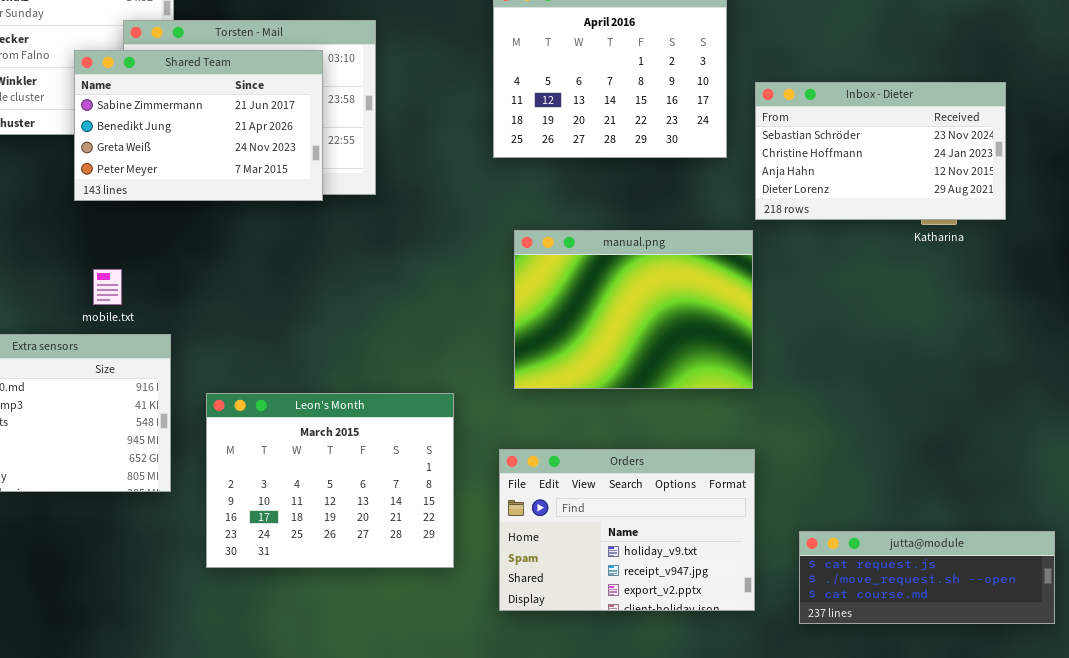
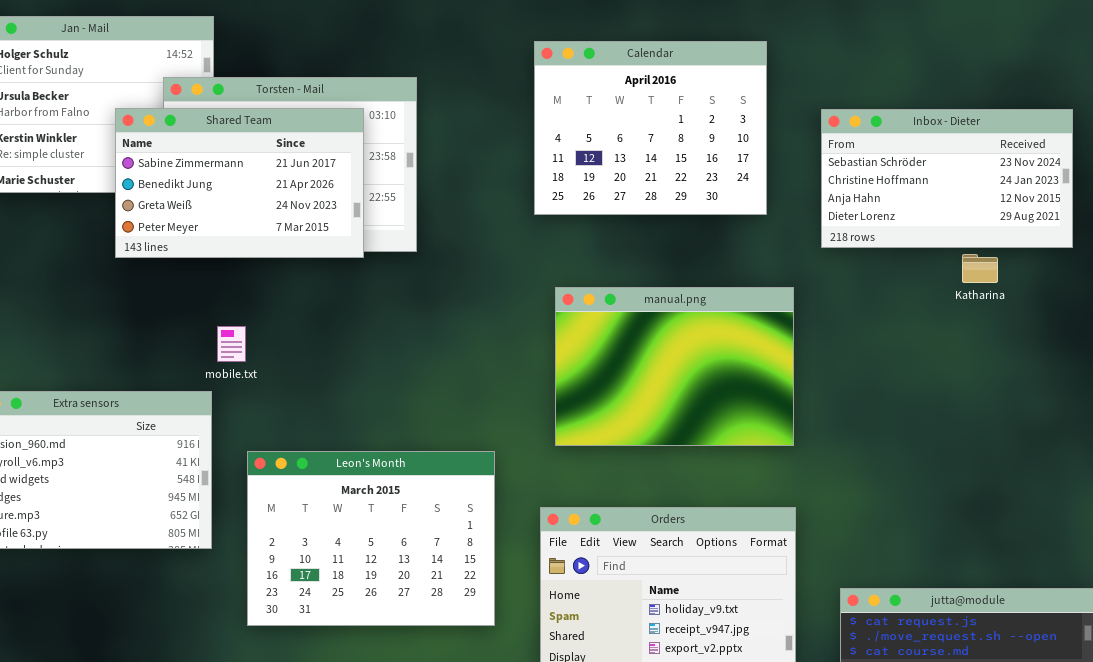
Inbox - Dieter: [755,82,1006,220] -> [821,109,1073,248], moved
mobile.txt: [93,269,122,305] -> [217,326,246,362], moved

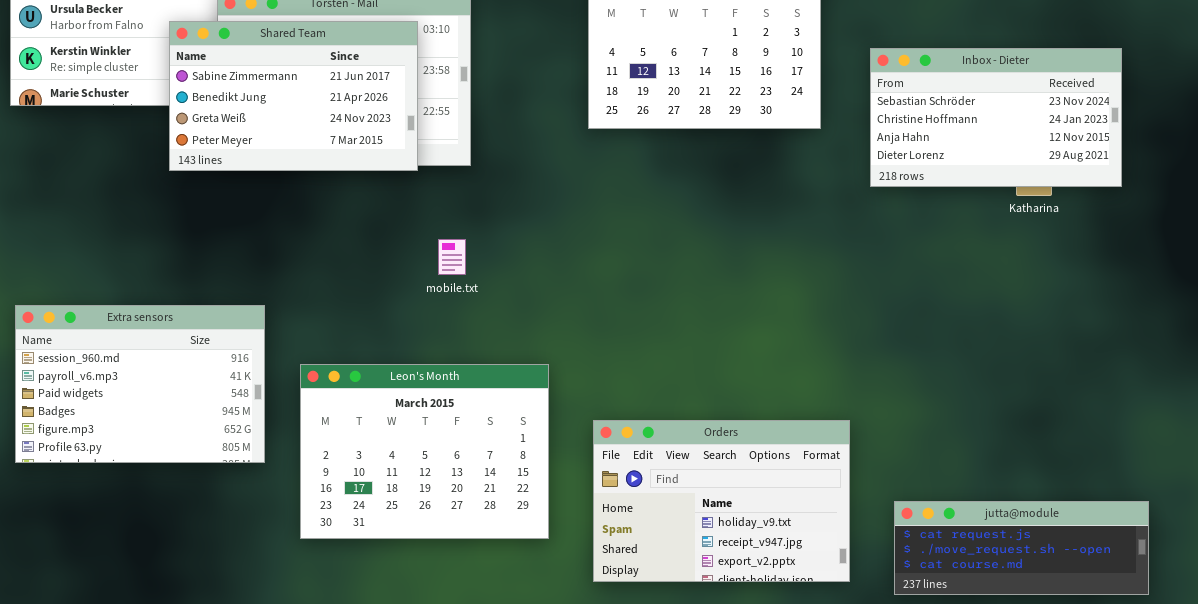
Inbox - Dieter: [821,109,1073,248] -> [870,48,1122,187], moved
manual.png: [555,287,794,446] -> none, closed
mobile.txt: [217,326,246,362] -> [438,239,466,275], moved

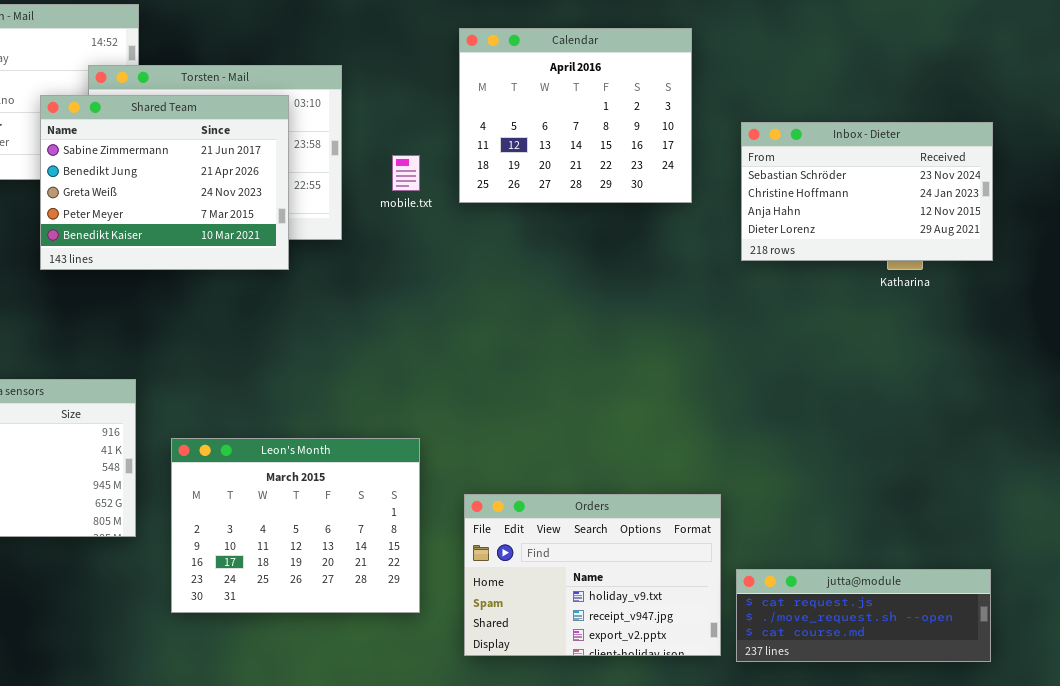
Shared Team: [169,21,418,171] -> [40,95,289,270], resized
mobile.txt: [438,239,466,275] -> [392,155,420,191], moved
jutta@module: [894,501,1149,595] -> [736,569,991,662], moved

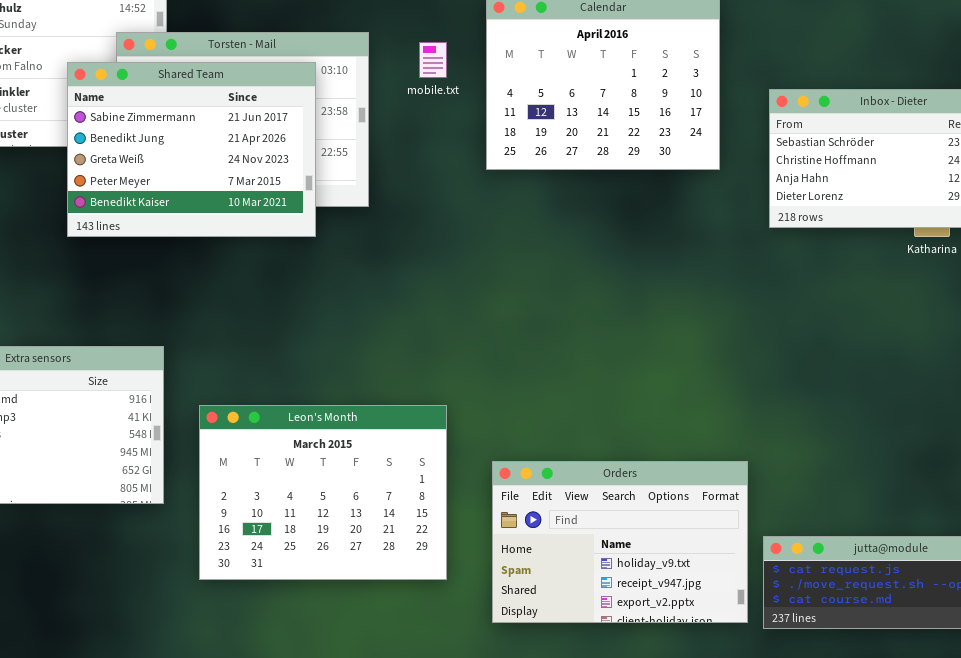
mobile.txt: [392,155,420,191] -> [419,42,447,78], moved

